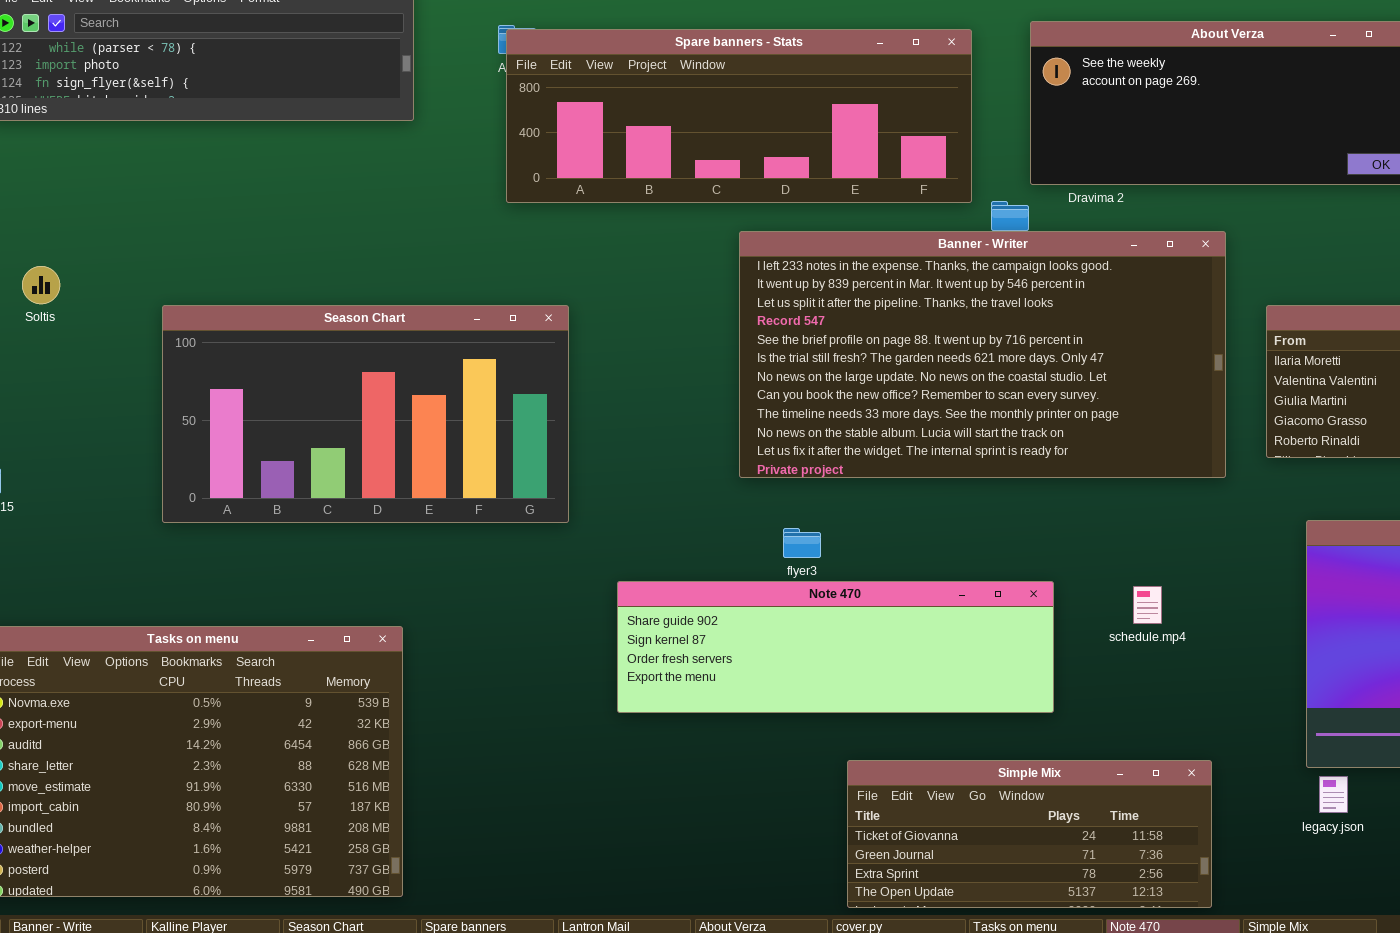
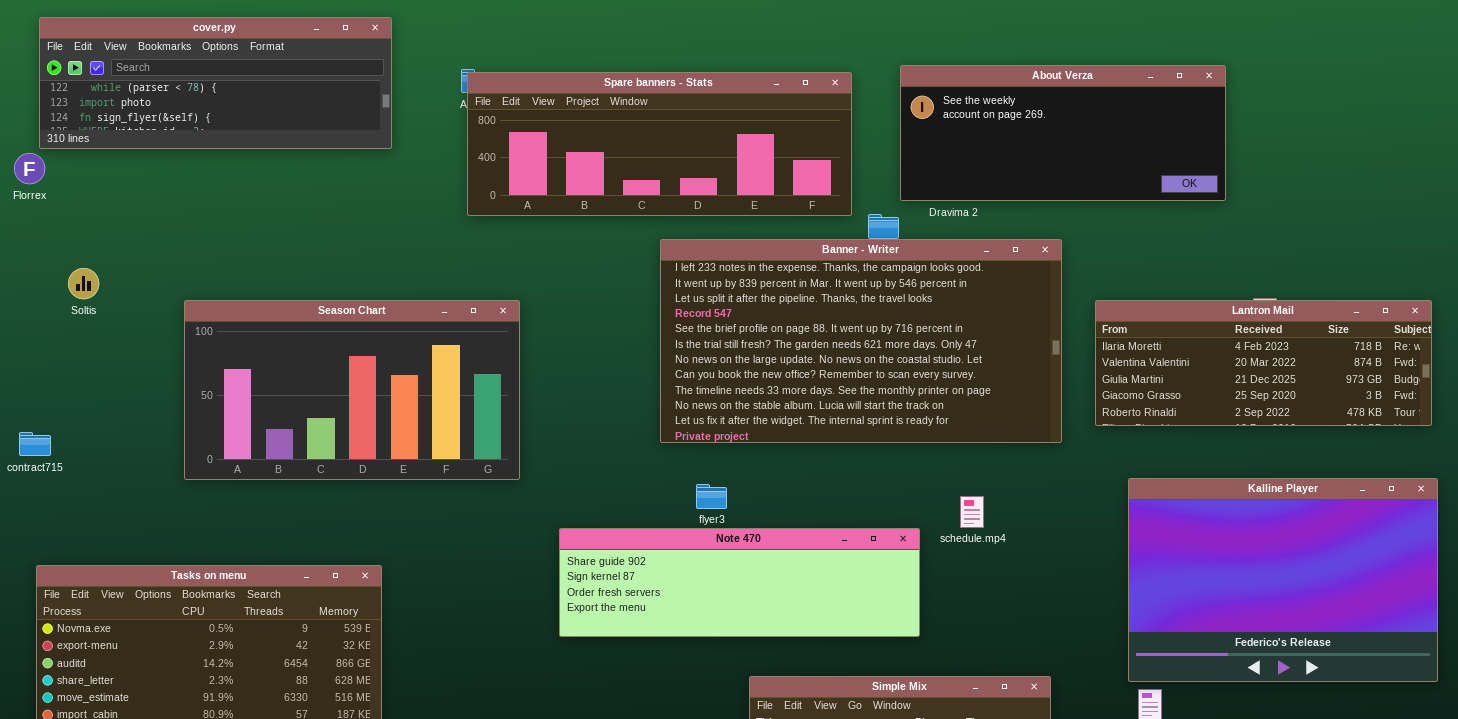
schedule.mp4: [1133,586,1162,624] -> [960,496,984,528], moved

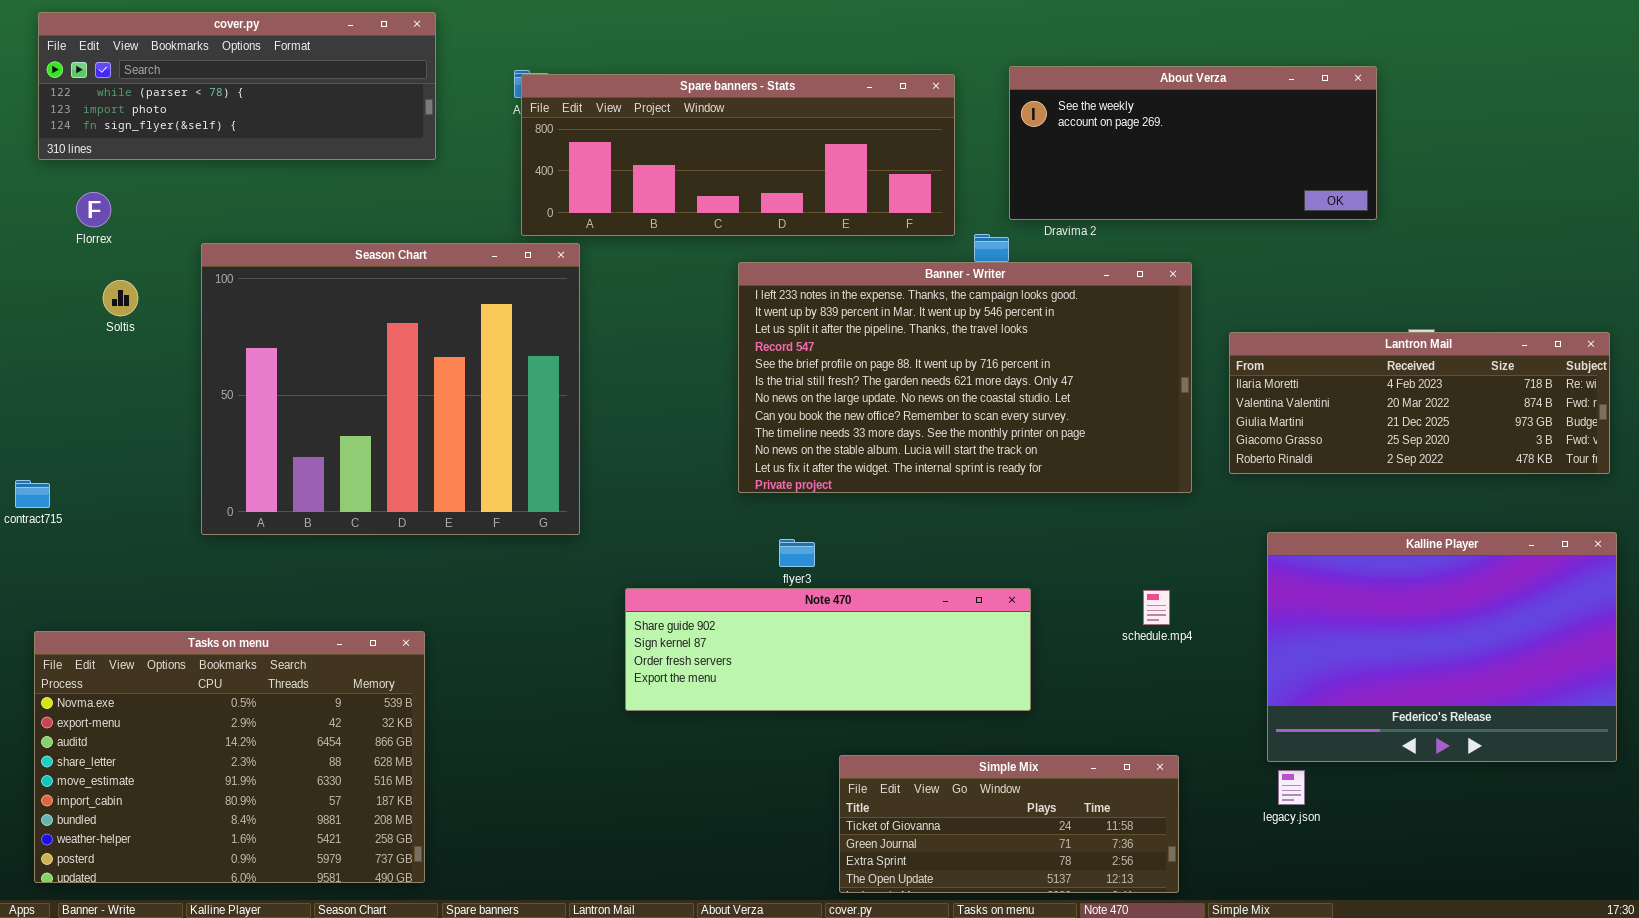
Florrex: [14,153,45,184] -> [76,192,111,227], moved
Soltis: [68,268,99,299] -> [103,280,138,316], moved
Season Chart: [184,300,520,480] -> [201,243,580,535], resized
schedule.mp4: [960,496,984,528] -> [1143,590,1170,625], moved

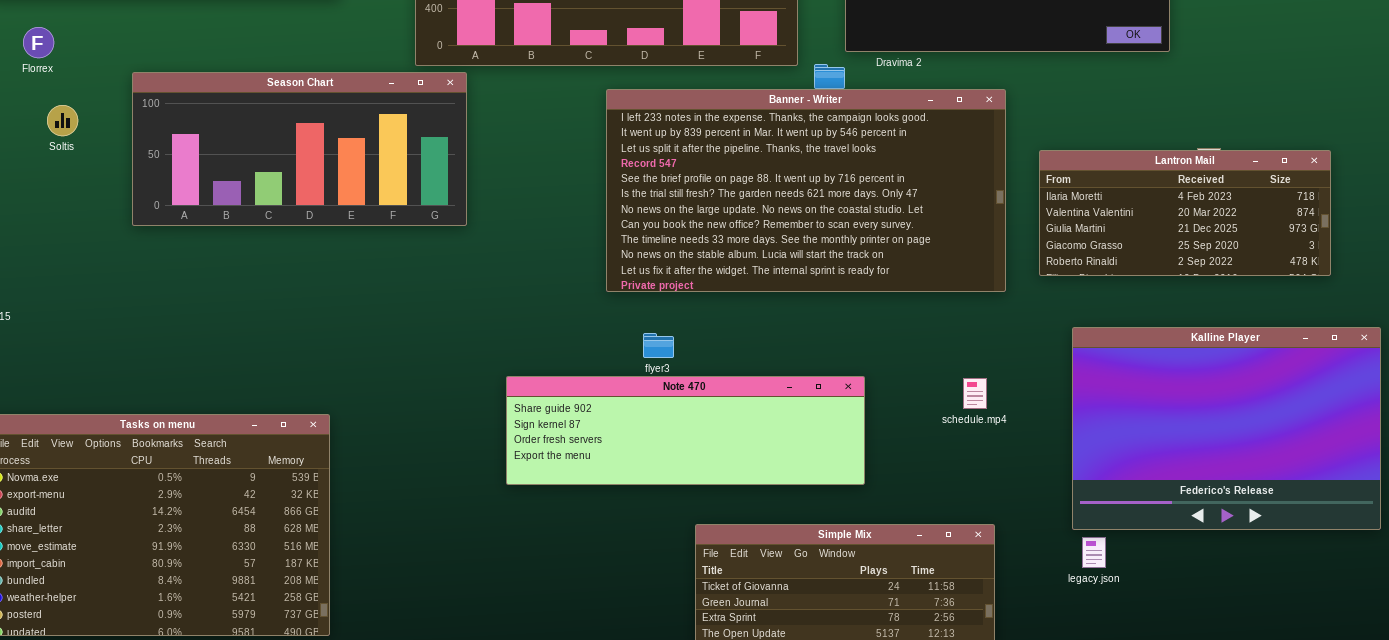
Season Chart: [201,243,580,535] -> [132,72,467,226], resized
Lantron Mail: [1229,332,1610,474] -> [1039,150,1331,276], resized

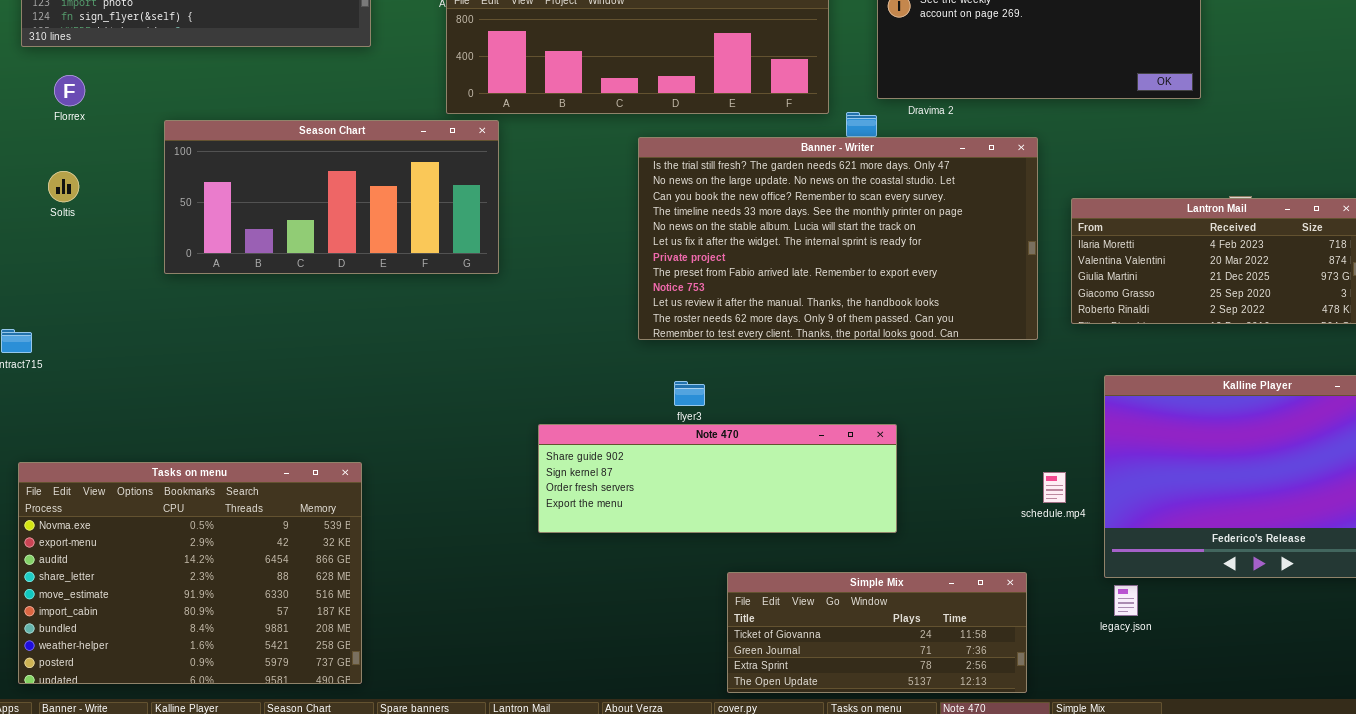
Banner - Writer: [606,89,1006,292] -> [638,137,1038,340], scrolled down 5 rows
Soltis: [47,105,78,136] -> [48,171,79,202], moved
schedule.mp4: [963,378,987,409] -> [1043,472,1066,503], moved

